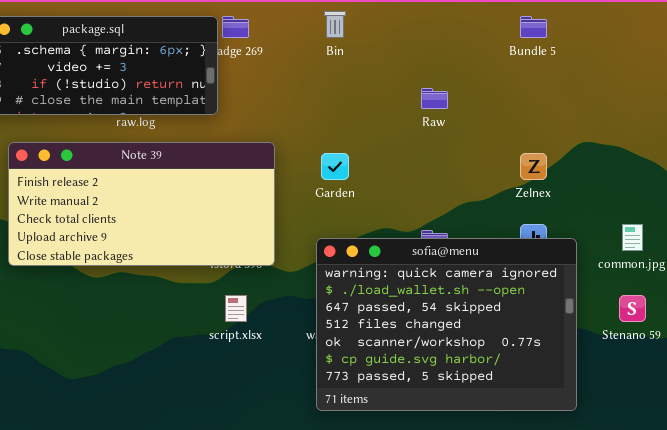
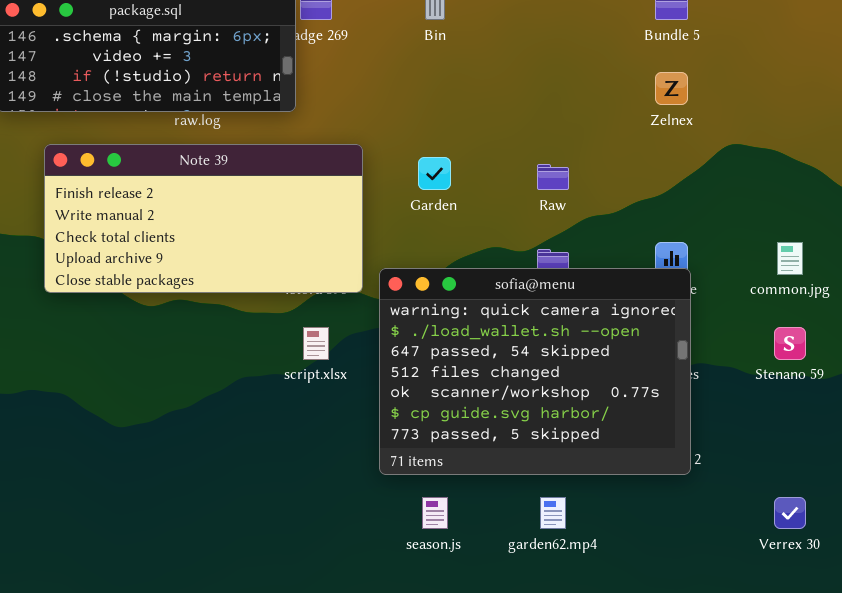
Raw: [421,88,448,109] -> [537,164,569,190], moved
Zelnex: [520,153,547,180] -> [655,72,688,105], moved
sofia@menu: [316,238,577,411] -> [379,268,691,475], moved

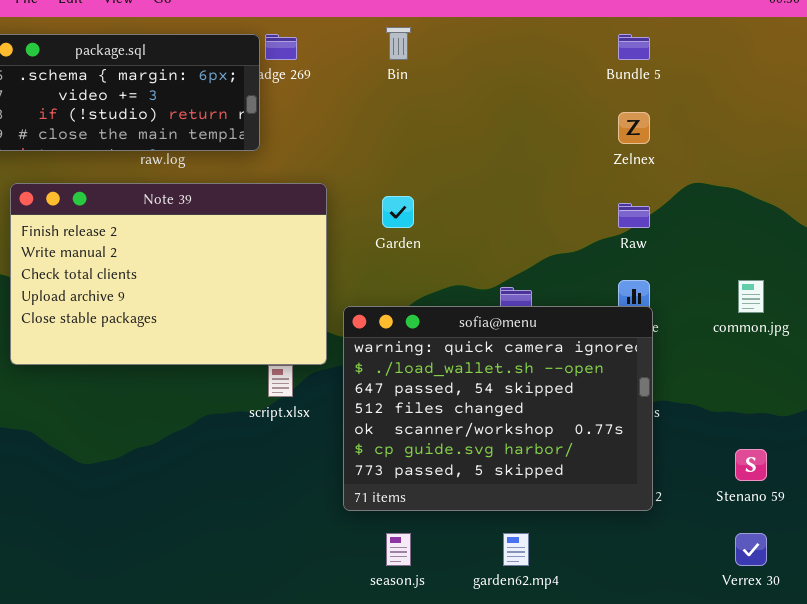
Note 39: [44,144,363,293] -> [10,183,327,365], resized
Raw: [537,164,569,190] -> [618,203,650,228], moved
Stenano 59: [774,327,806,360] -> [735,449,767,481], moved

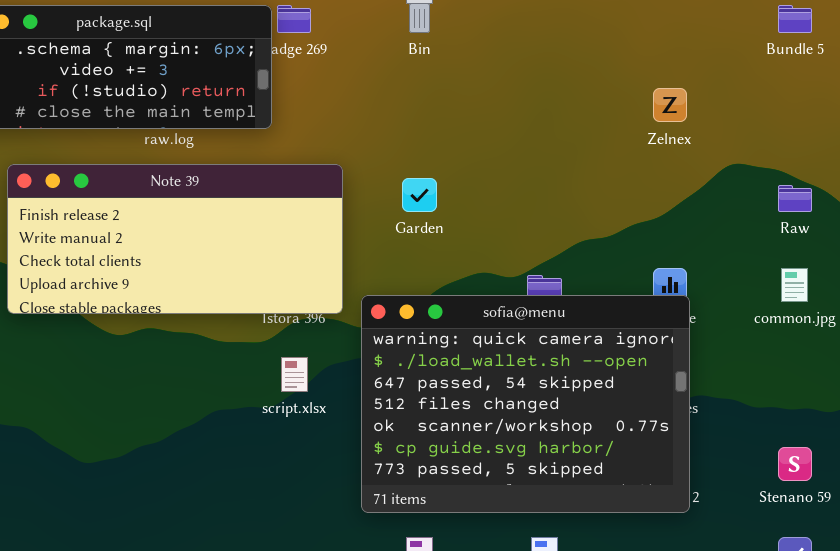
Bundle 5: [618,34,650,60] -> [778,5,812,33], moved
Note 39: [10,183,327,365] -> [7,164,343,314], resized
Raw: [618,203,650,228] -> [778,185,812,212], moved

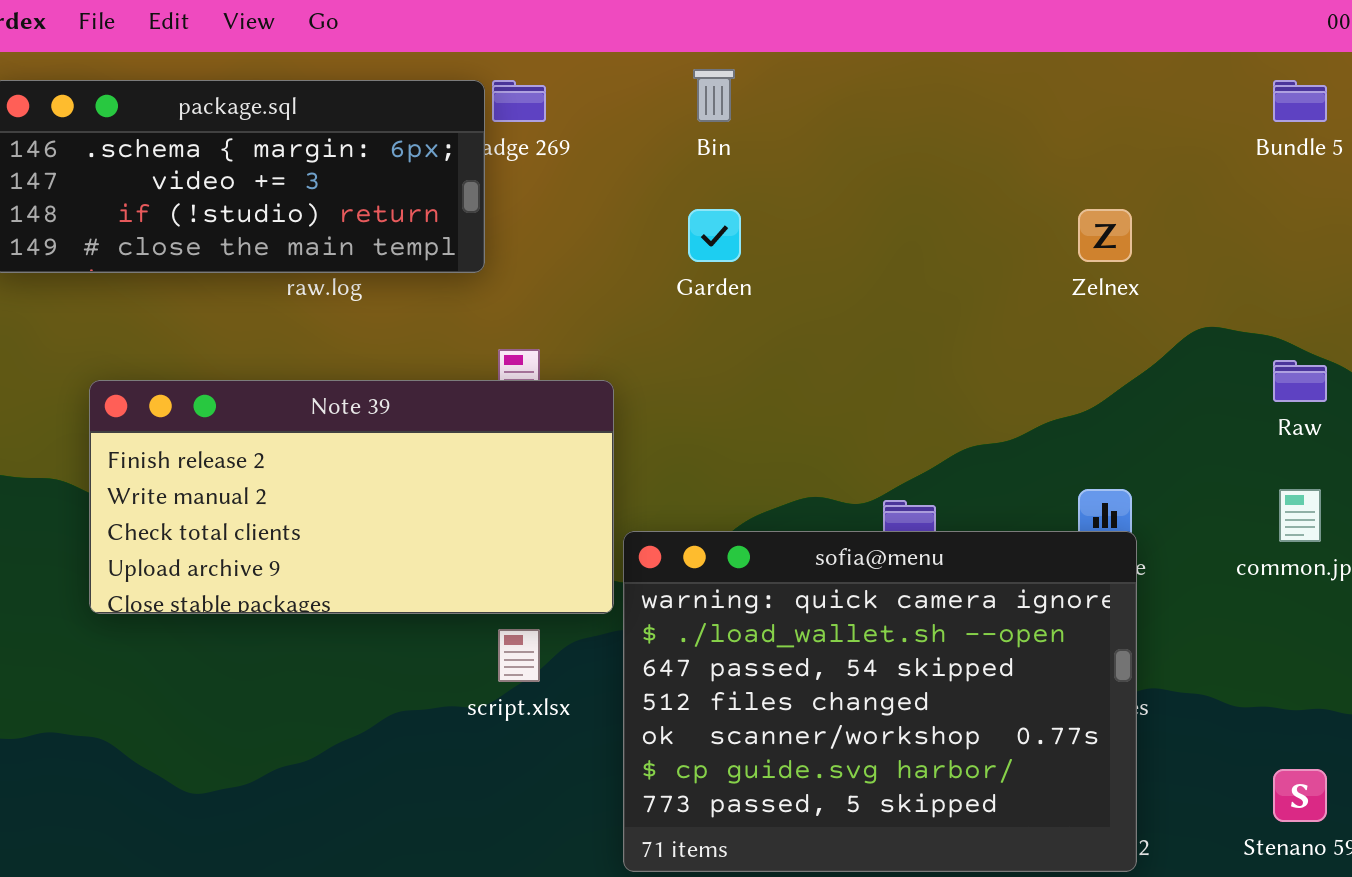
Note 39: [7,164,343,314] -> [89,380,614,614], moved
Garden: [402,178,437,212] -> [688,209,741,262], moved

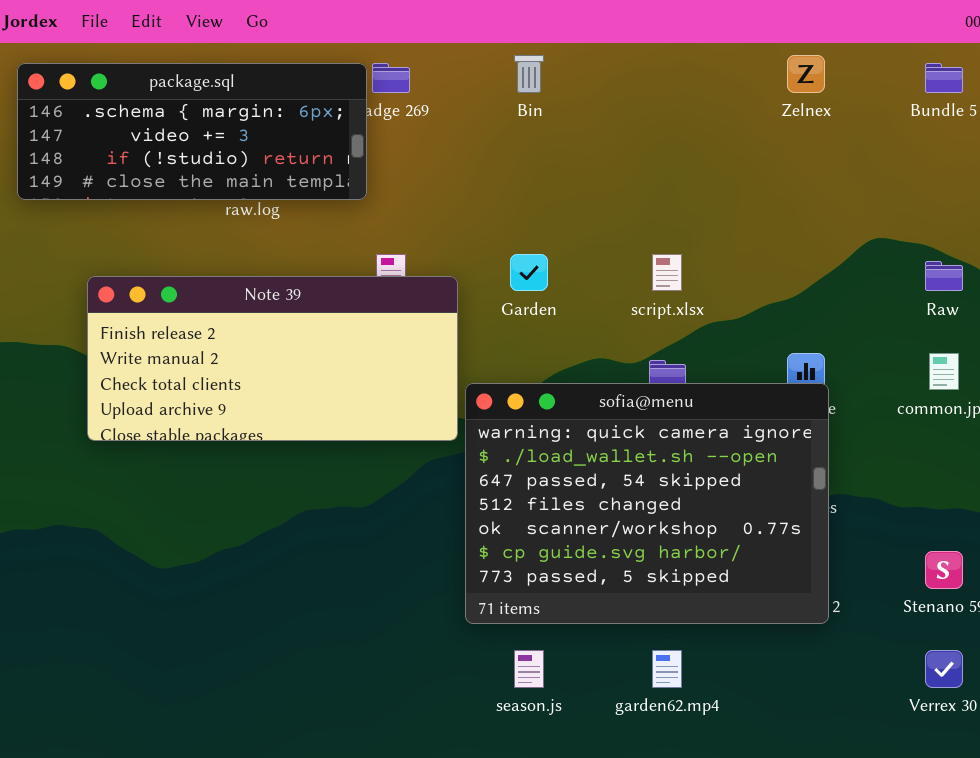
Garden: [688,209,741,262] -> [510,254,548,291], moved
Zelnex: [1078,209,1132,262] -> [787,55,825,93], moved
script.xlsx: [498,629,540,682] -> [652,254,682,291], moved

